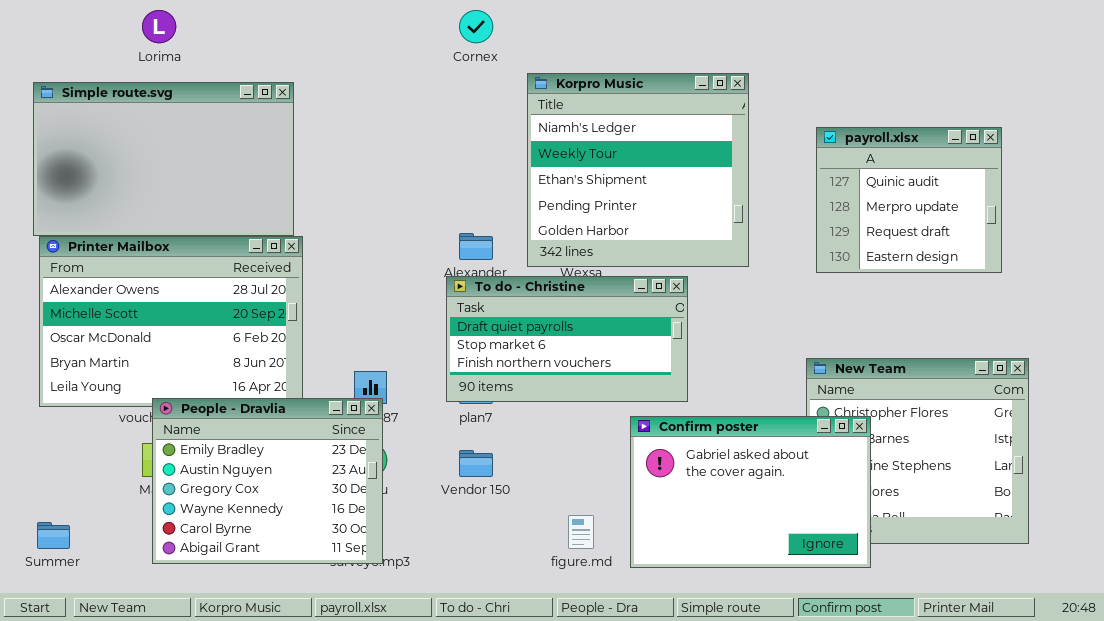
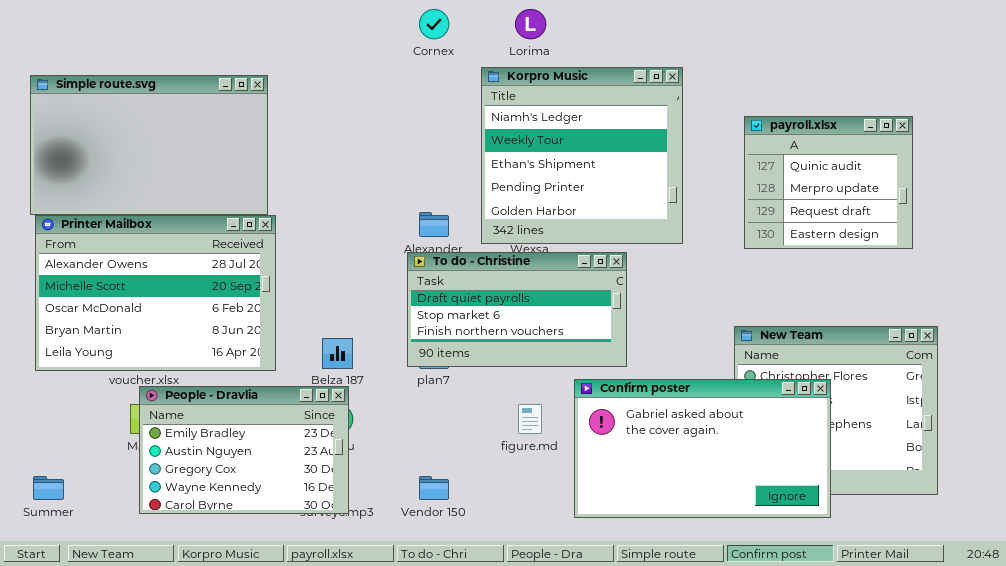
Lorima: [142,10,176,43] -> [515,9,546,39], moved
People - Dravlia: [152,398,383,564] -> [139,386,349,514], resized
Confirm poster: [630,416,871,568] -> [574,379,831,518], resized
Vendor 150: [459,450,493,477] -> [419,476,449,500], moved
figure.md: [568,515,594,549] -> [518,404,542,434], moved

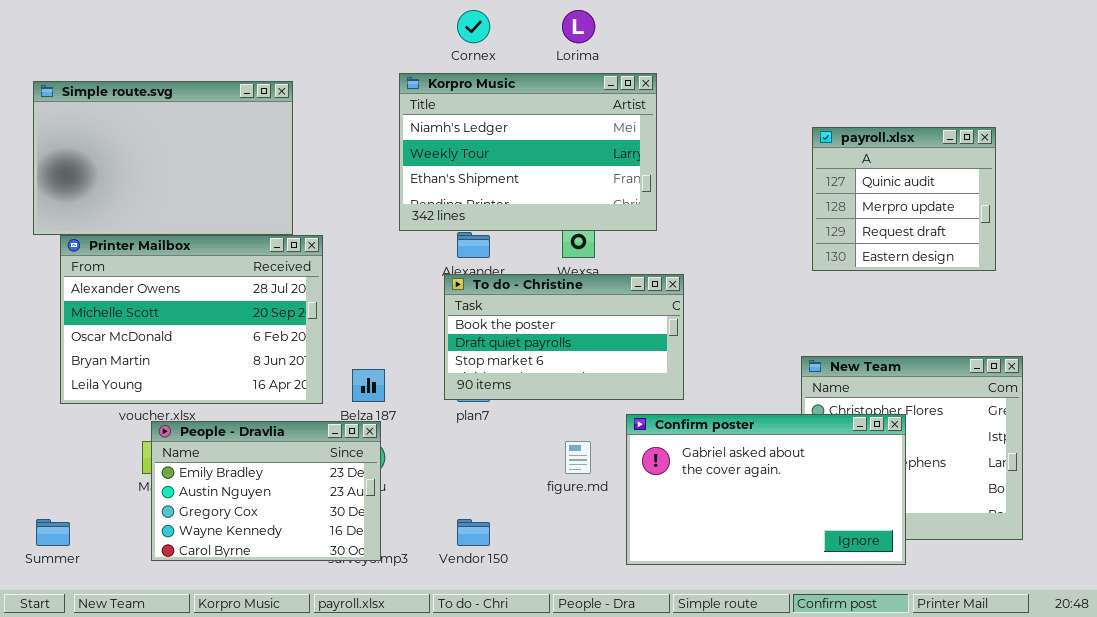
Korpro Music: [481,67,683,244] -> [399,73,657,231], moved, resized
Printer Mailbox: [35,215,276,371] -> [60,235,323,404], moved
To do - Christine: [407,252,627,367] -> [444,274,684,400], scrolled up 1 row

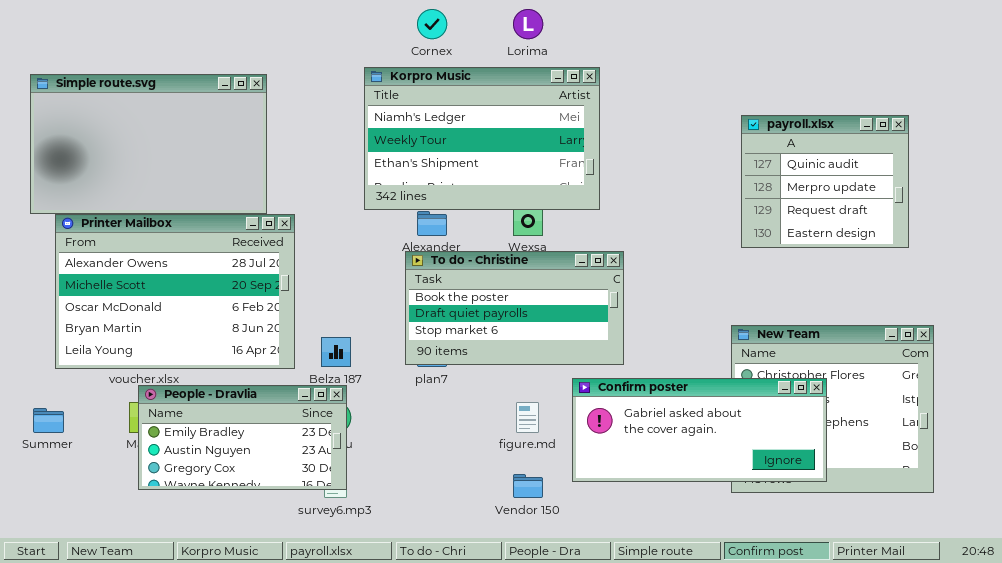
Confirm poster: [626,414,906,565] -> [572,378,827,482], resized
People - Dravlia: [151,421,381,561] -> [138,385,347,490], resized
Summer: [36,519,70,546] -> [33,408,64,433], moved
Vendor 150: [457,519,490,546] -> [513,474,543,498], moved

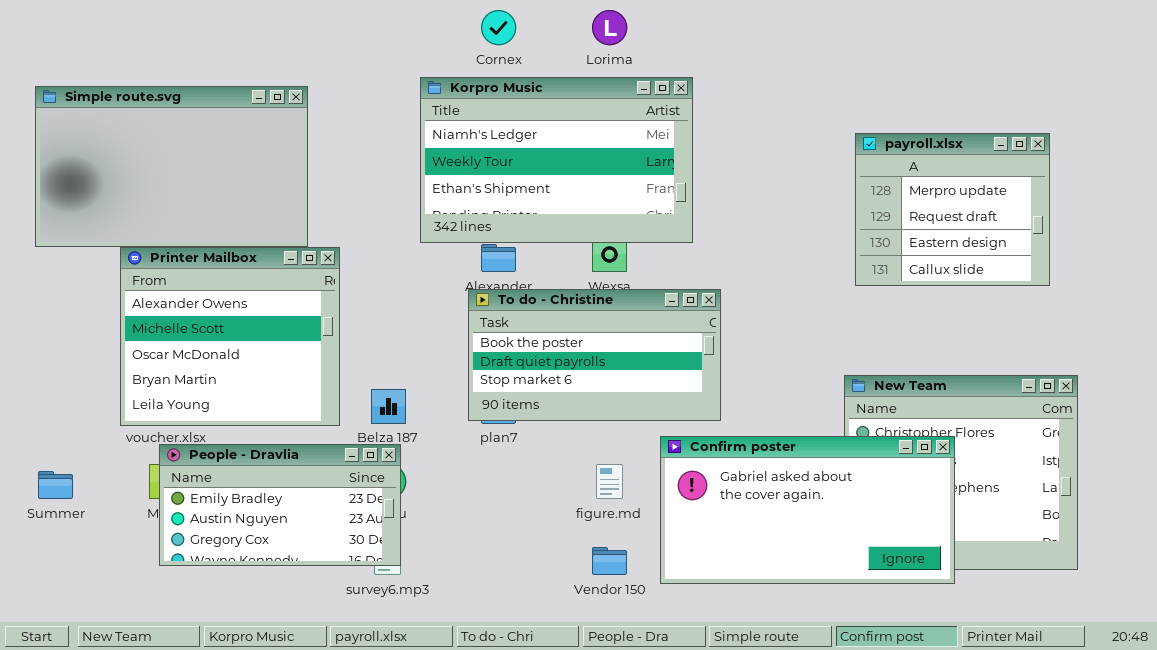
payroll.xlsx: [741,115,909,248] -> [855,133,1050,286], scrolled down 1 row
Printer Mailbox: [55,214,295,369] -> [120,247,340,426], resized
Confirm poster: [572,378,827,482] -> [660,436,955,584], resized

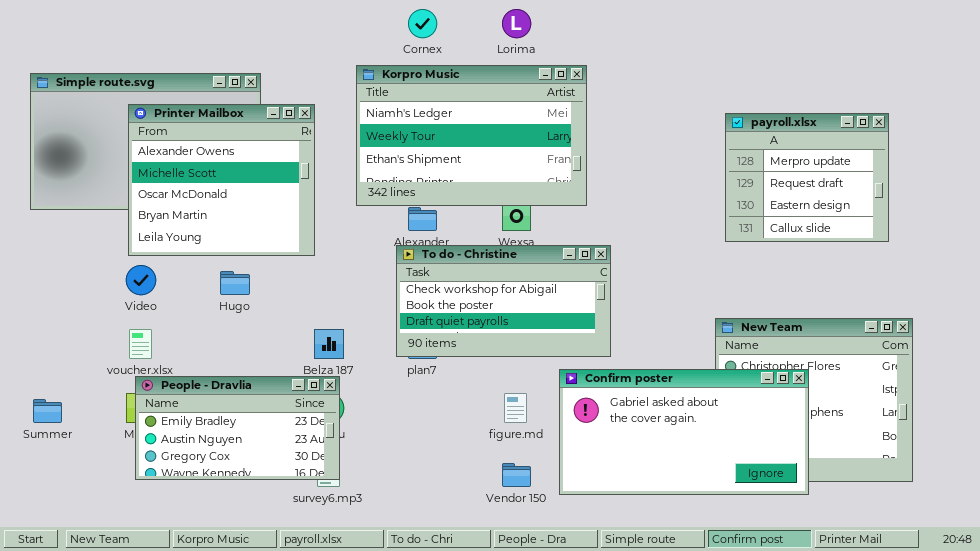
Printer Mailbox: [120,247,340,426] -> [128,104,315,256], moved
To do - Christine: [468,289,721,421] -> [396,245,611,357], scrolled up 1 row

